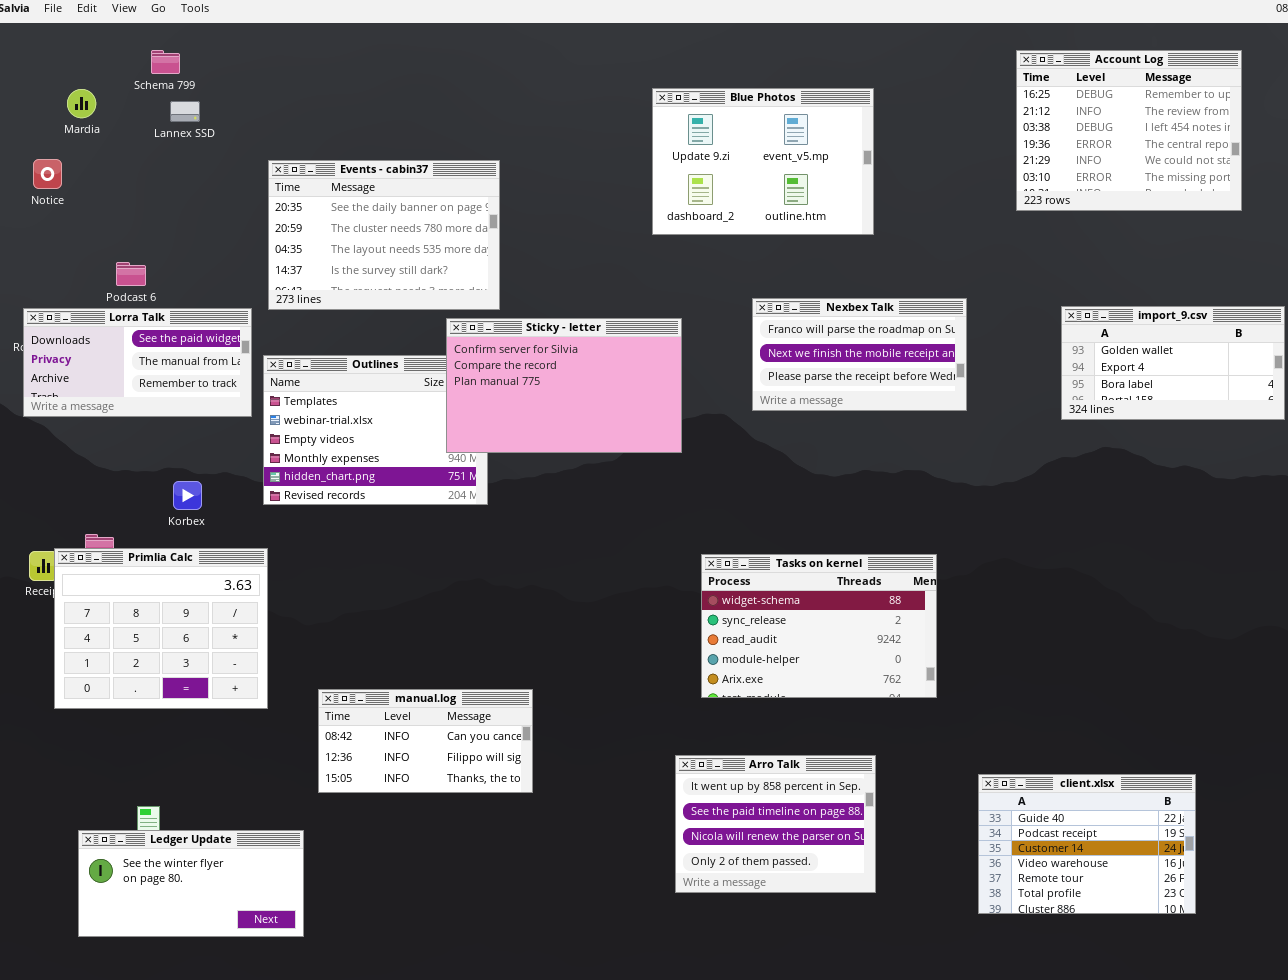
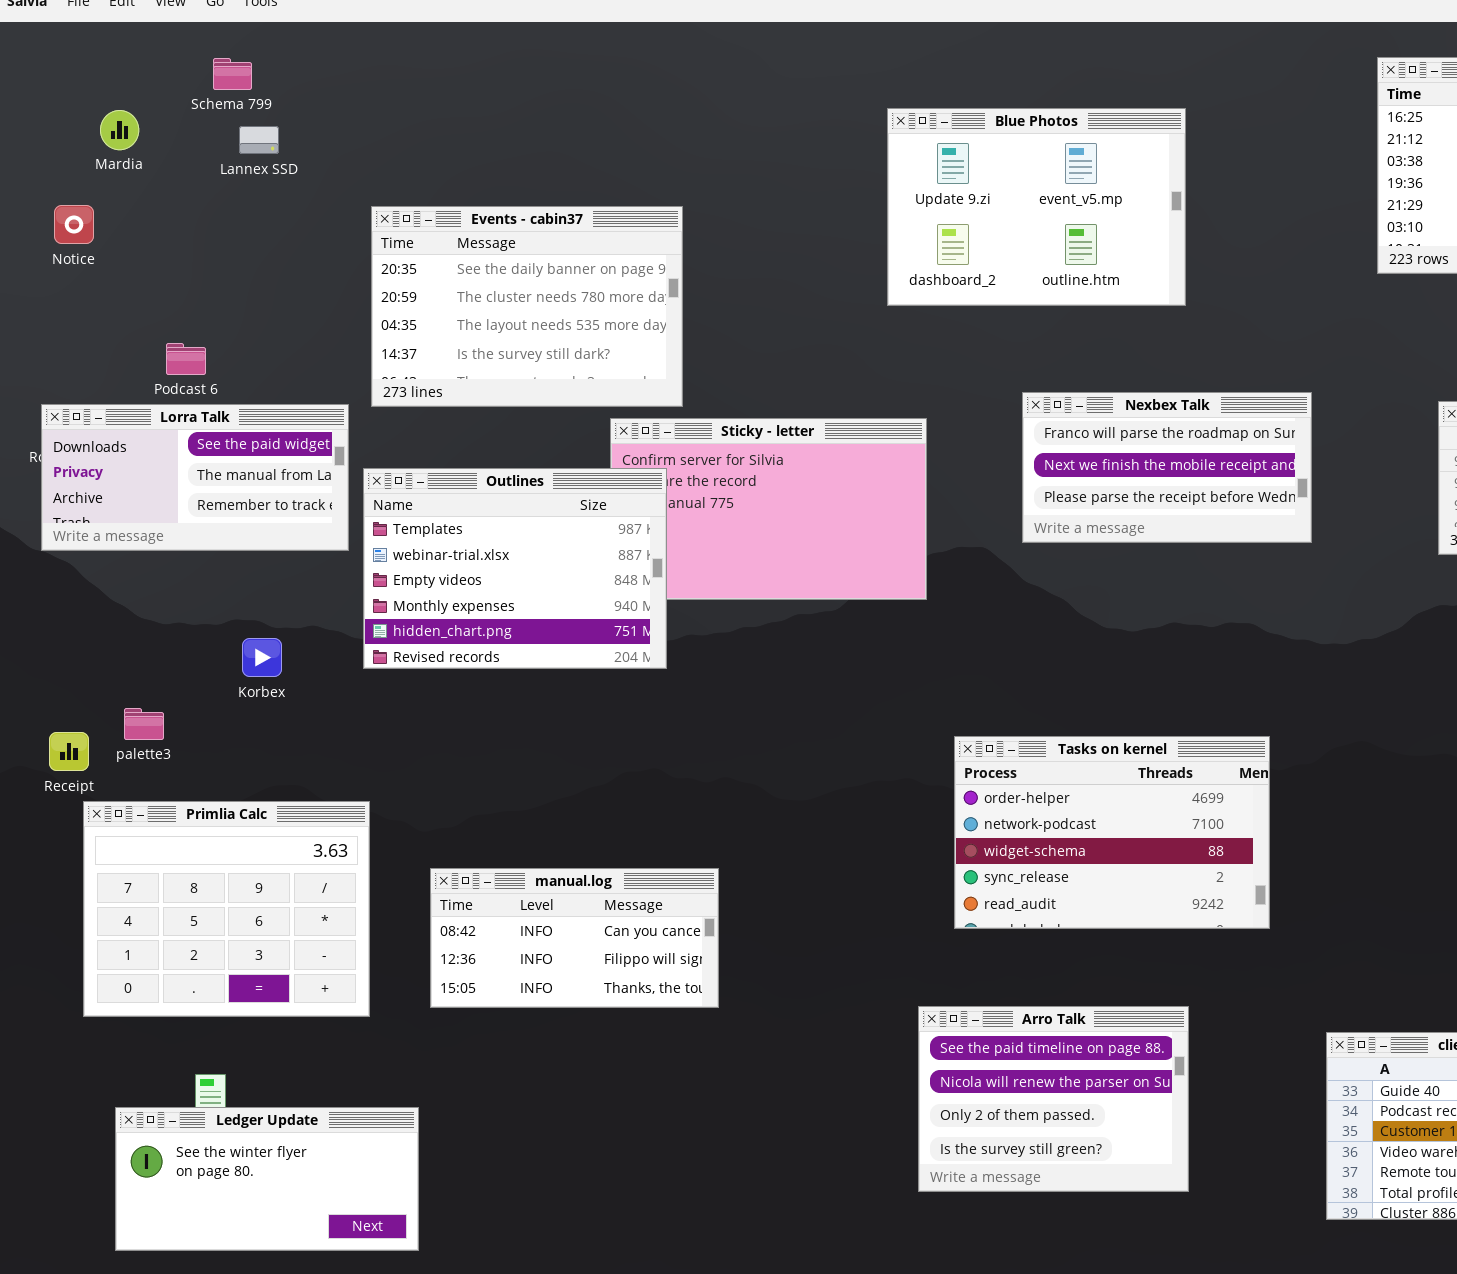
Outlines: [263,355,488,505] -> [363,468,667,669], raised
Primlia Calc: [54,548,268,709] -> [83,801,370,1017], moved
Tasks on kernel: [701,554,937,698] -> [954,736,1270,929], scrolled up 2 rows
manual.log: [318,689,533,793] -> [430,868,719,1008], moved
Arro Talk: [675,755,876,893] -> [918,1006,1189,1192], scrolled down 1 row

